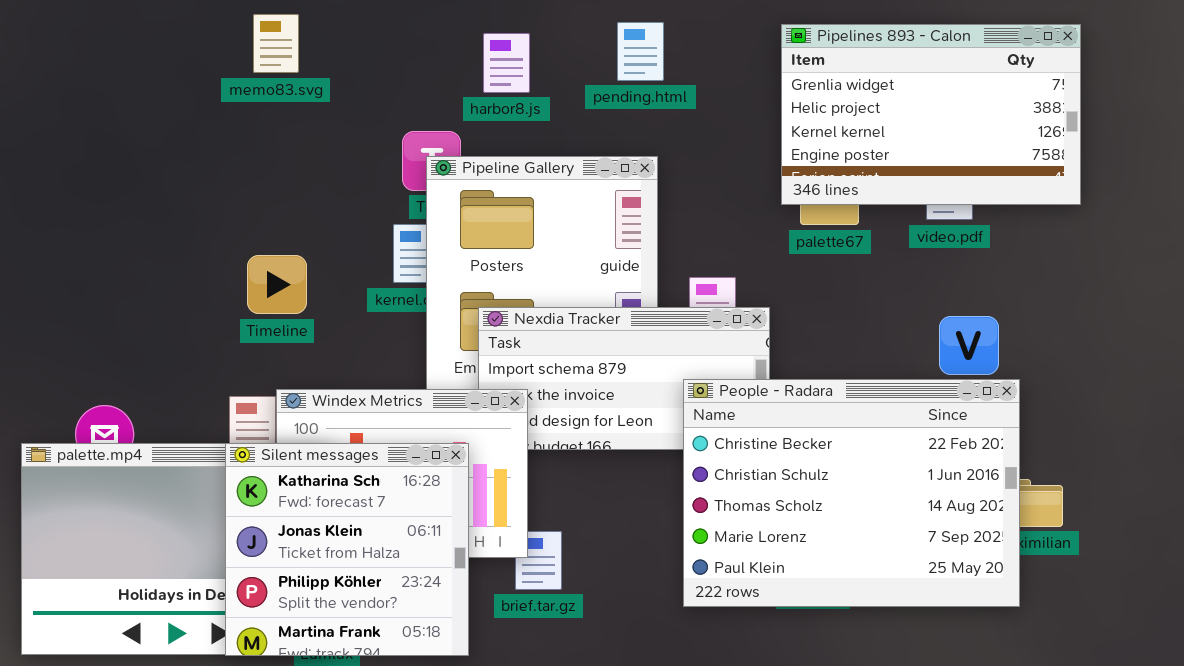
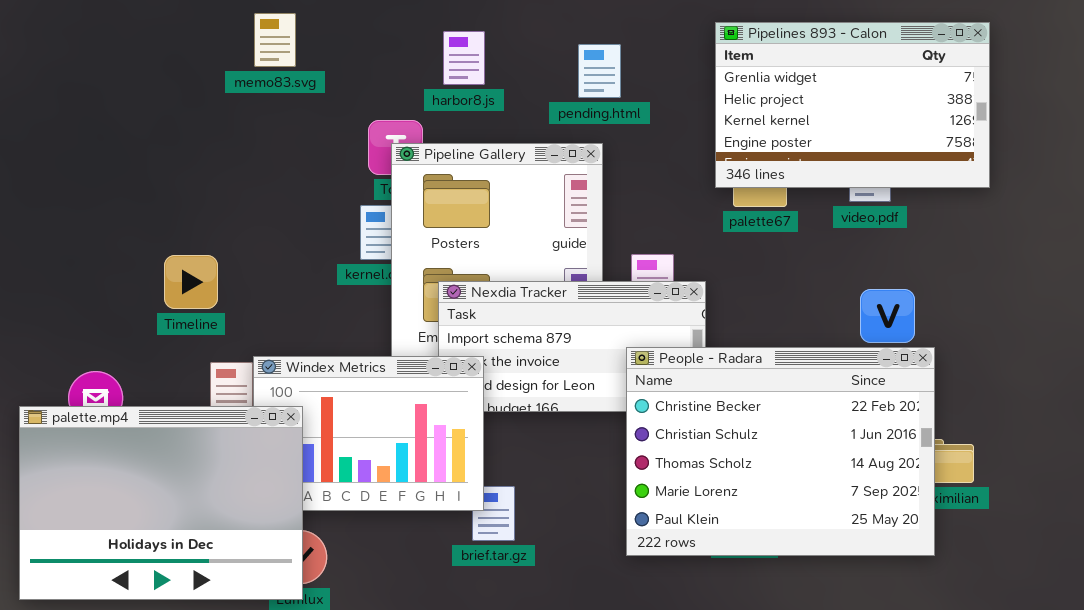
memo83.svg: [253,14,299,73] -> [254,13,296,67], moved
pending.html: [617,22,664,81] -> [578,44,621,98], moved
Timeline: [247,255,307,314] -> [164,255,218,309], moved
Silent messages: [225,443,469,656] -> none, closed

